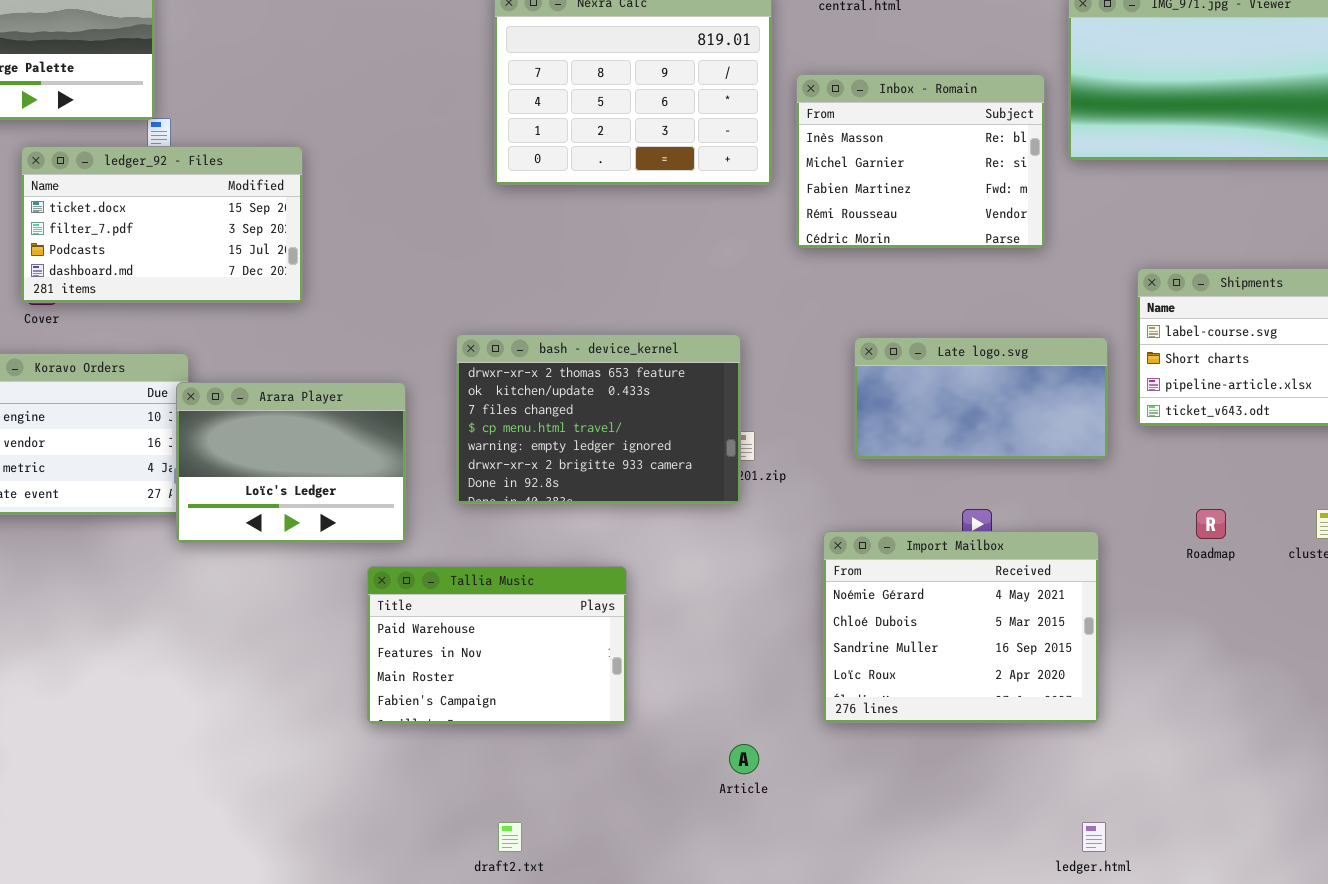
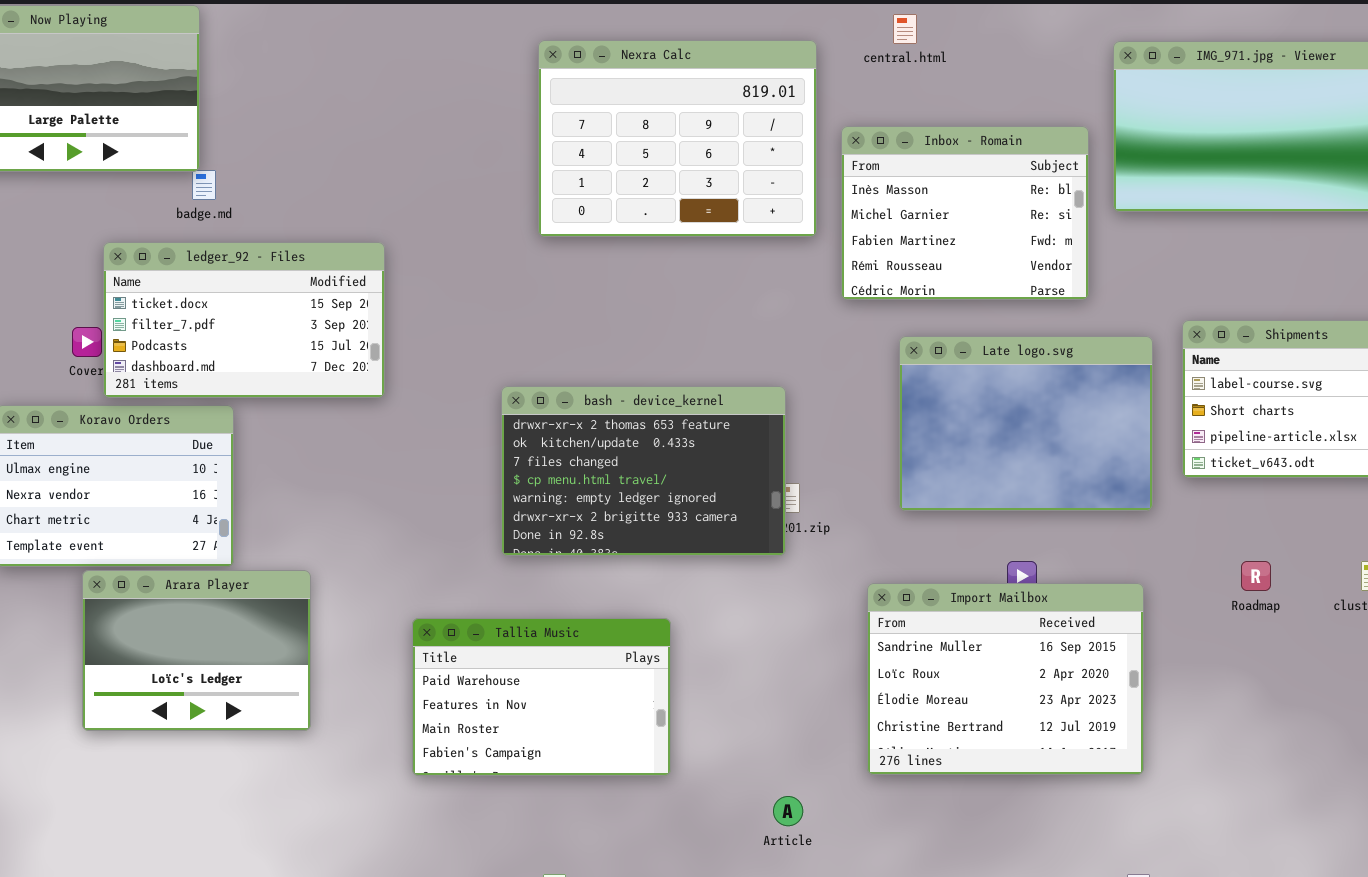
ledger_92 - Files: [21,146,303,303] -> [103,242,385,398], moved
Late logo.svg: [854,337,1108,459] -> [899,336,1153,511], resized
Arara Player: [176,382,406,543] -> [82,570,311,731], moved
Import Mailbox: [823,531,1099,723] -> [867,583,1144,775], scrolled down 2 rows

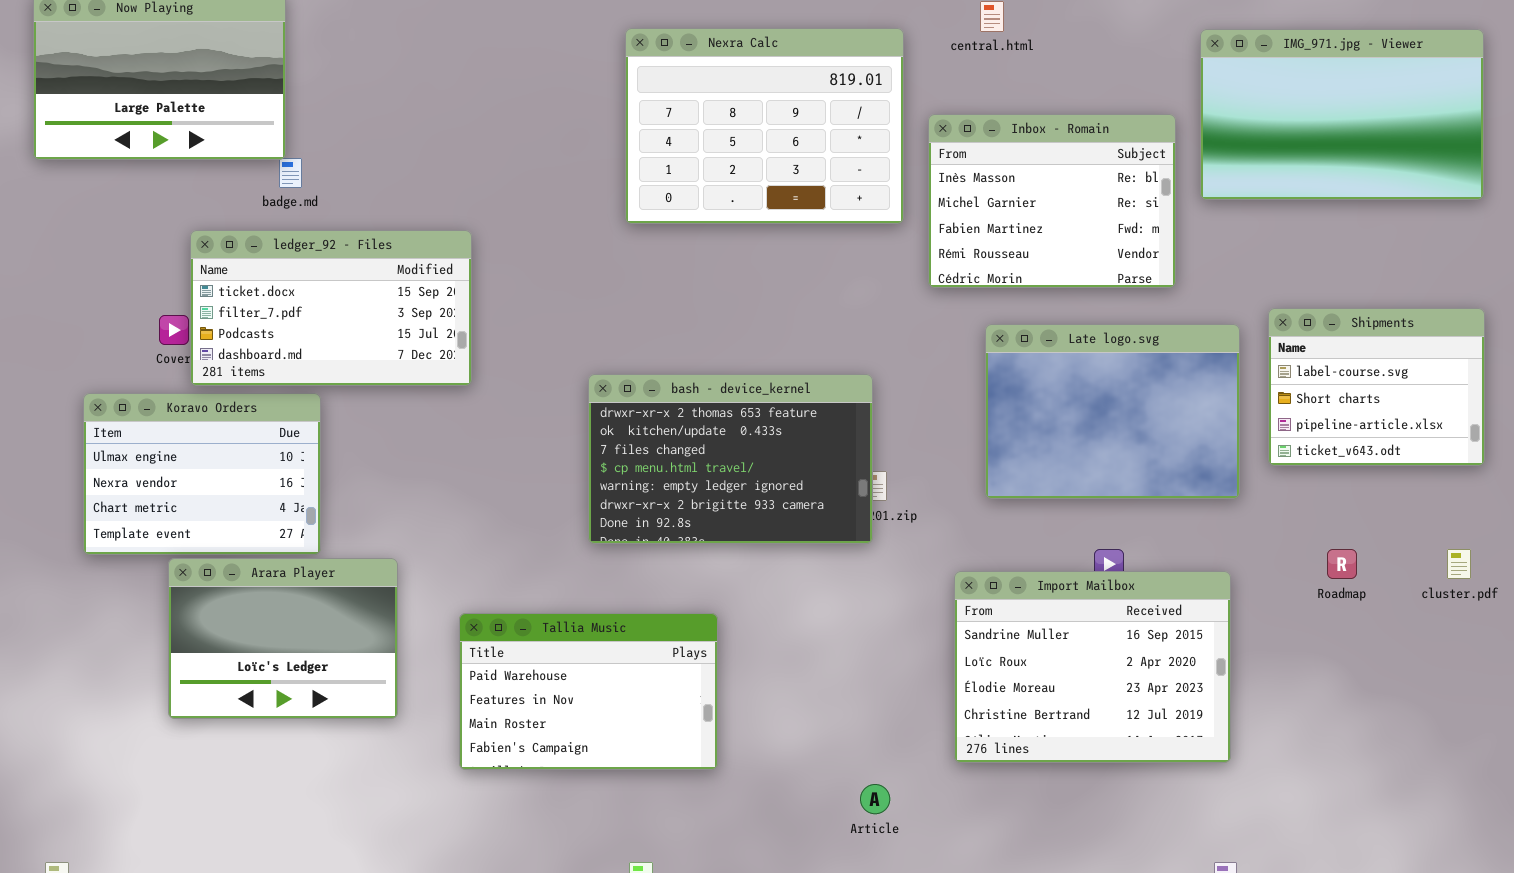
Tallia Music: [412,618,671,776] -> [459,613,718,770], moved

